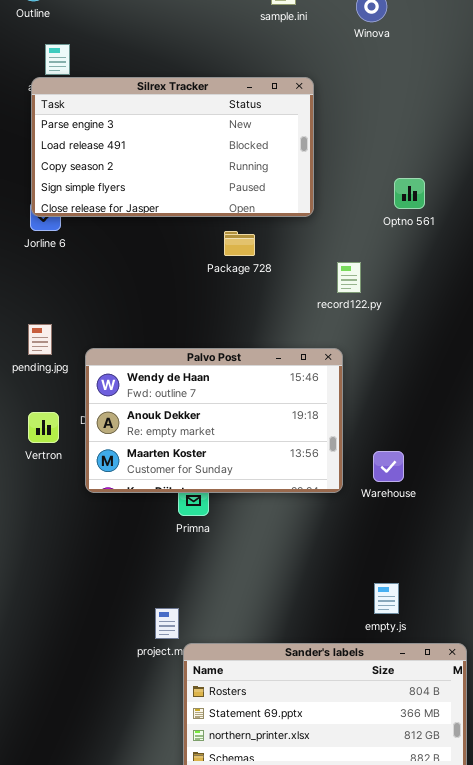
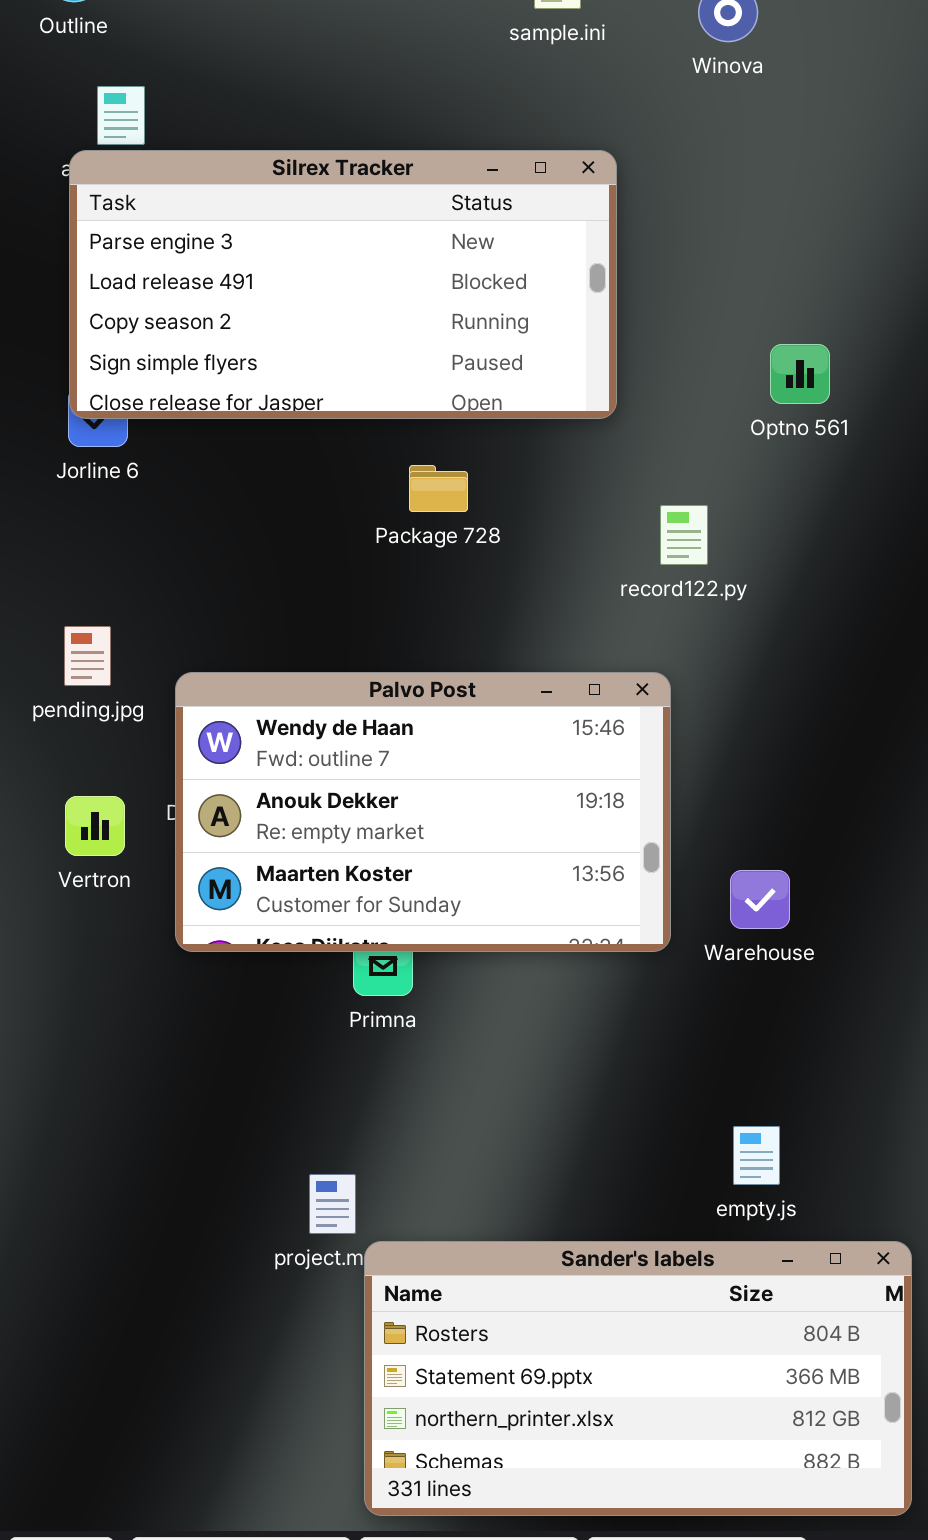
Package 728: [224,231,255,256] -> [409,465,468,512], moved

